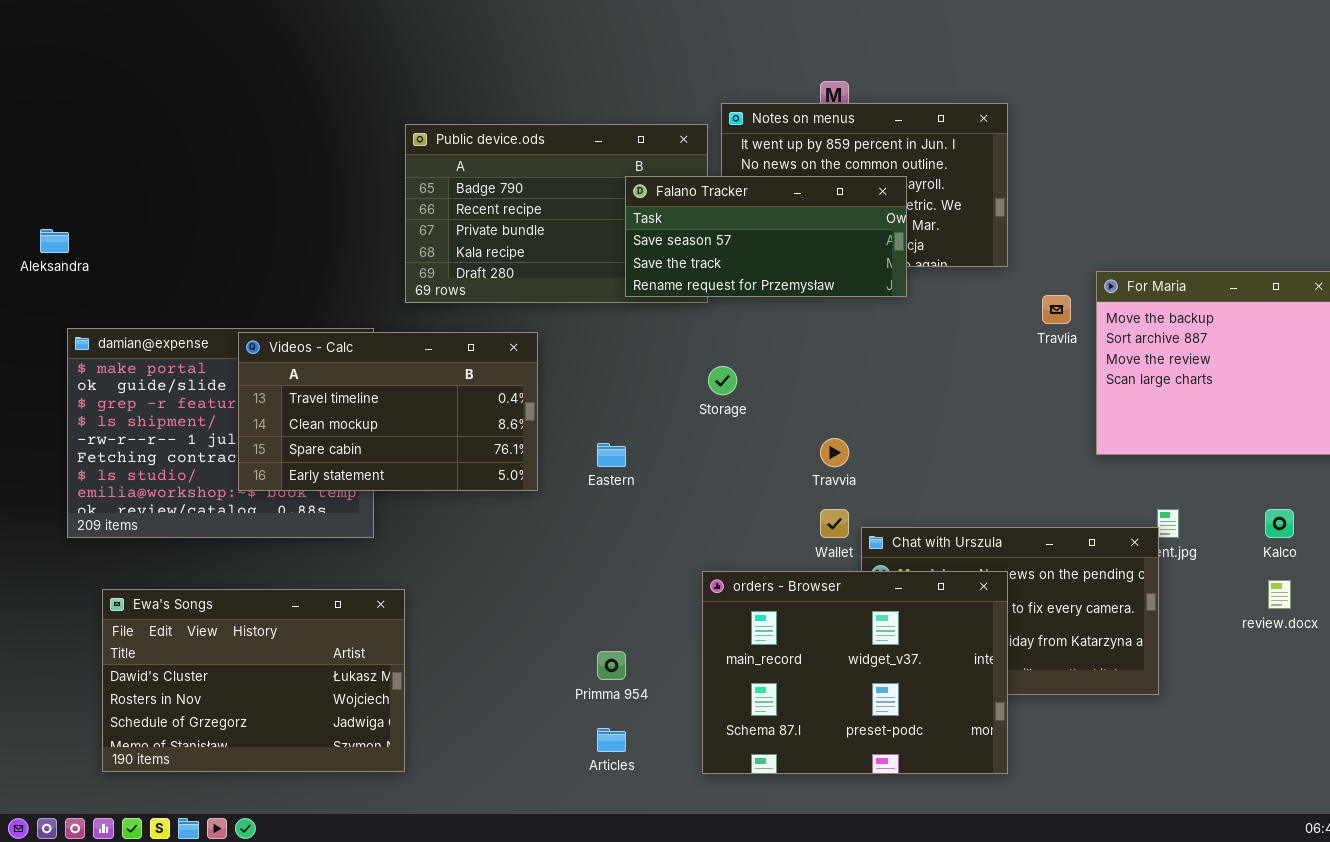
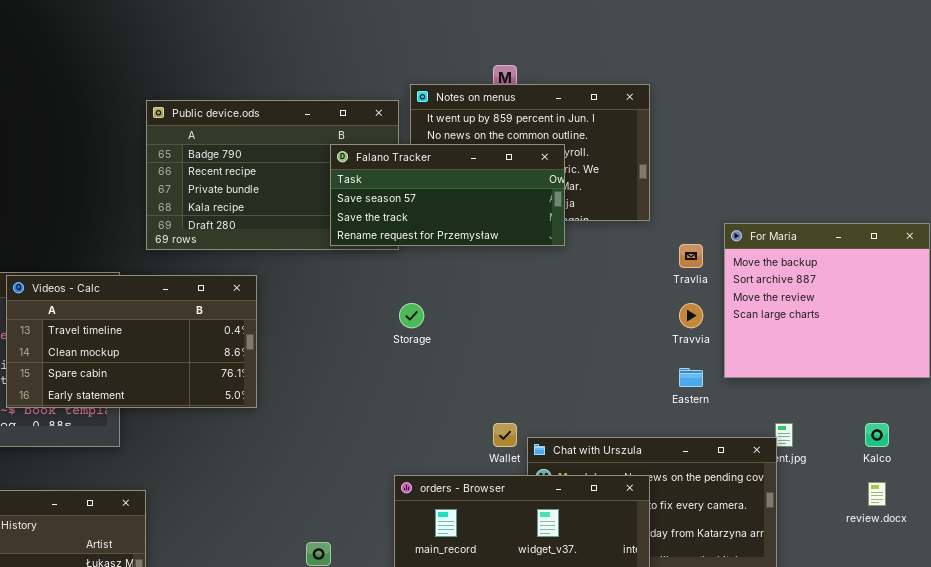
Travvia: [820,438,849,467] -> [679,303,703,328], moved
Eastern: [597,443,626,467] -> [679,368,703,387], moved

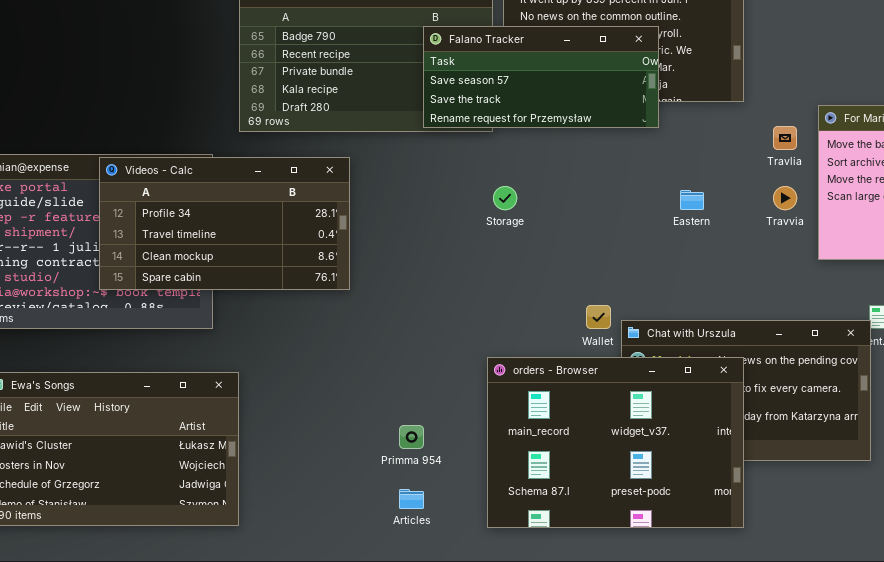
Videos - Calc: [6,275,257,408] -> [99,157,350,290], scrolled up 1 row
Eastern: [679,368,703,387] -> [680,190,704,210], moved

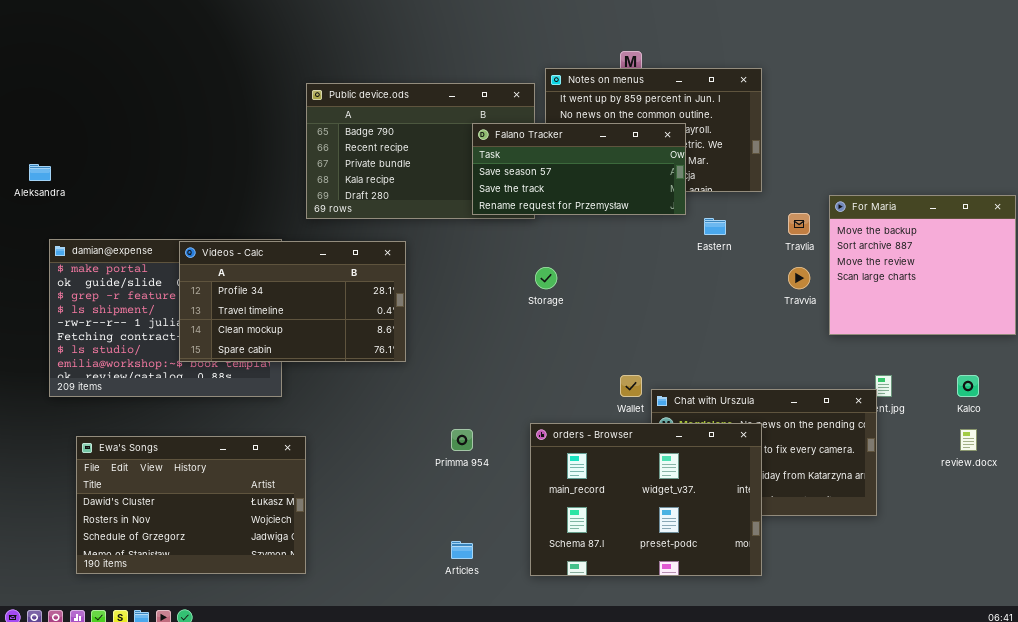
Eastern: [680,190,704,210] -> [704,218,726,235], moved
Primma 954: [399,425,424,449] -> [451,429,473,451], moved

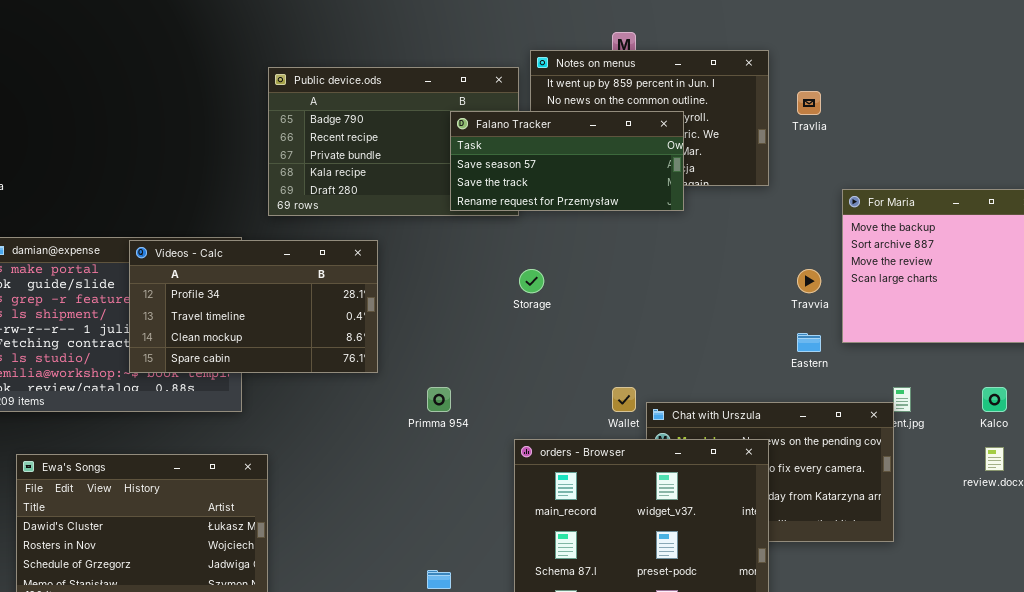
Travlia: [788,213,810,235] -> [797,91,821,115], moved
Eastern: [704,218,726,235] -> [797,333,821,352], moved
Primma 954: [451,429,473,451] -> [427,387,451,412], moved

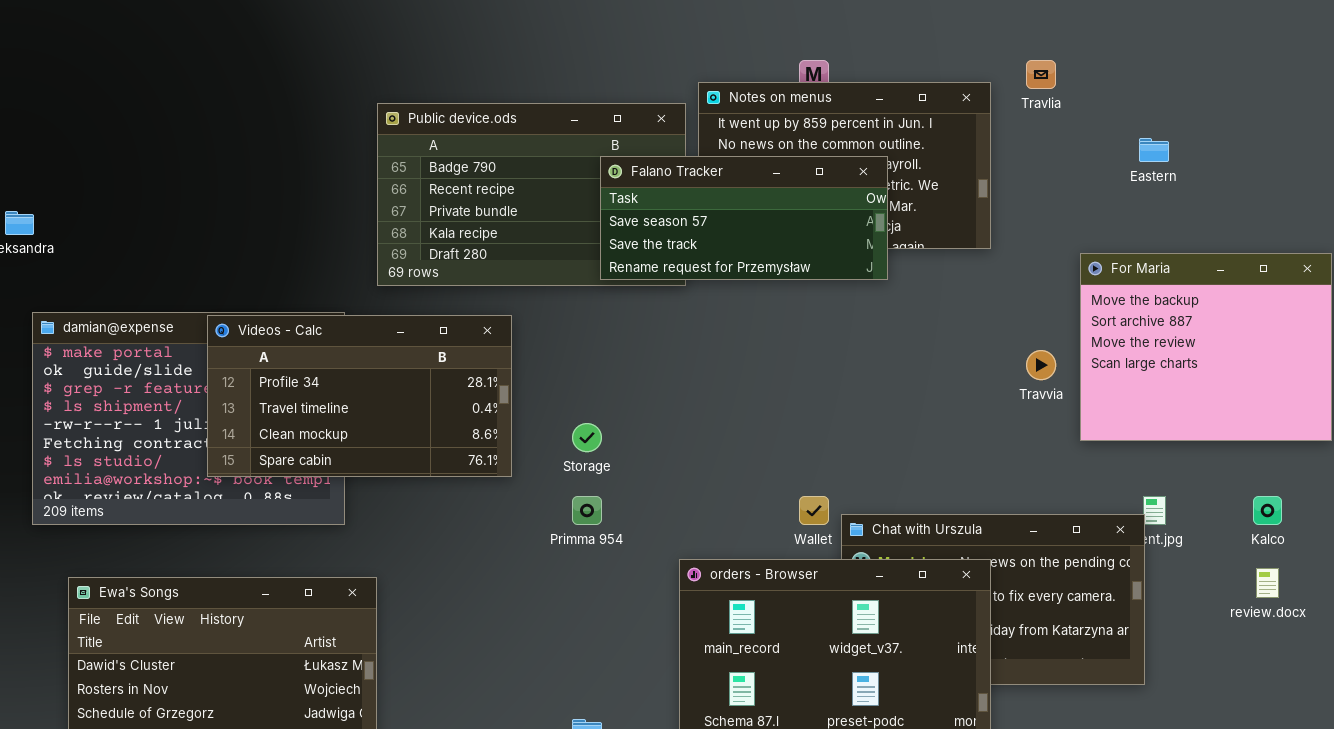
Travlia: [797,91,821,115] -> [1026,60,1056,89], moved
Storage: [519,269,544,293] -> [572,423,602,452], moved
Eastern: [797,333,821,352] -> [1139,138,1169,162], moved

